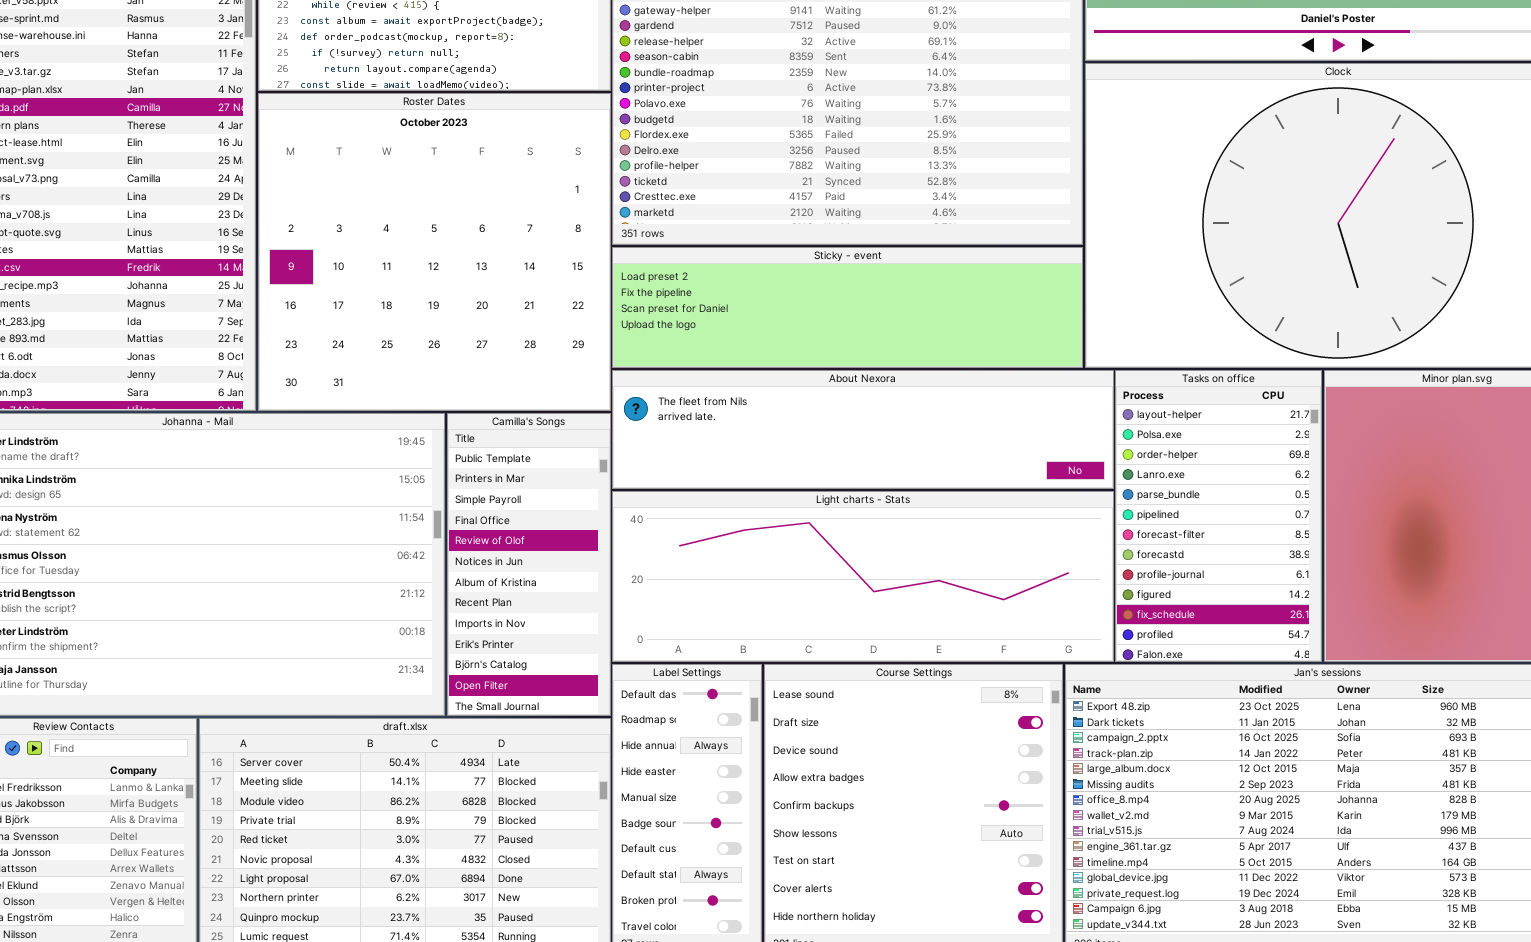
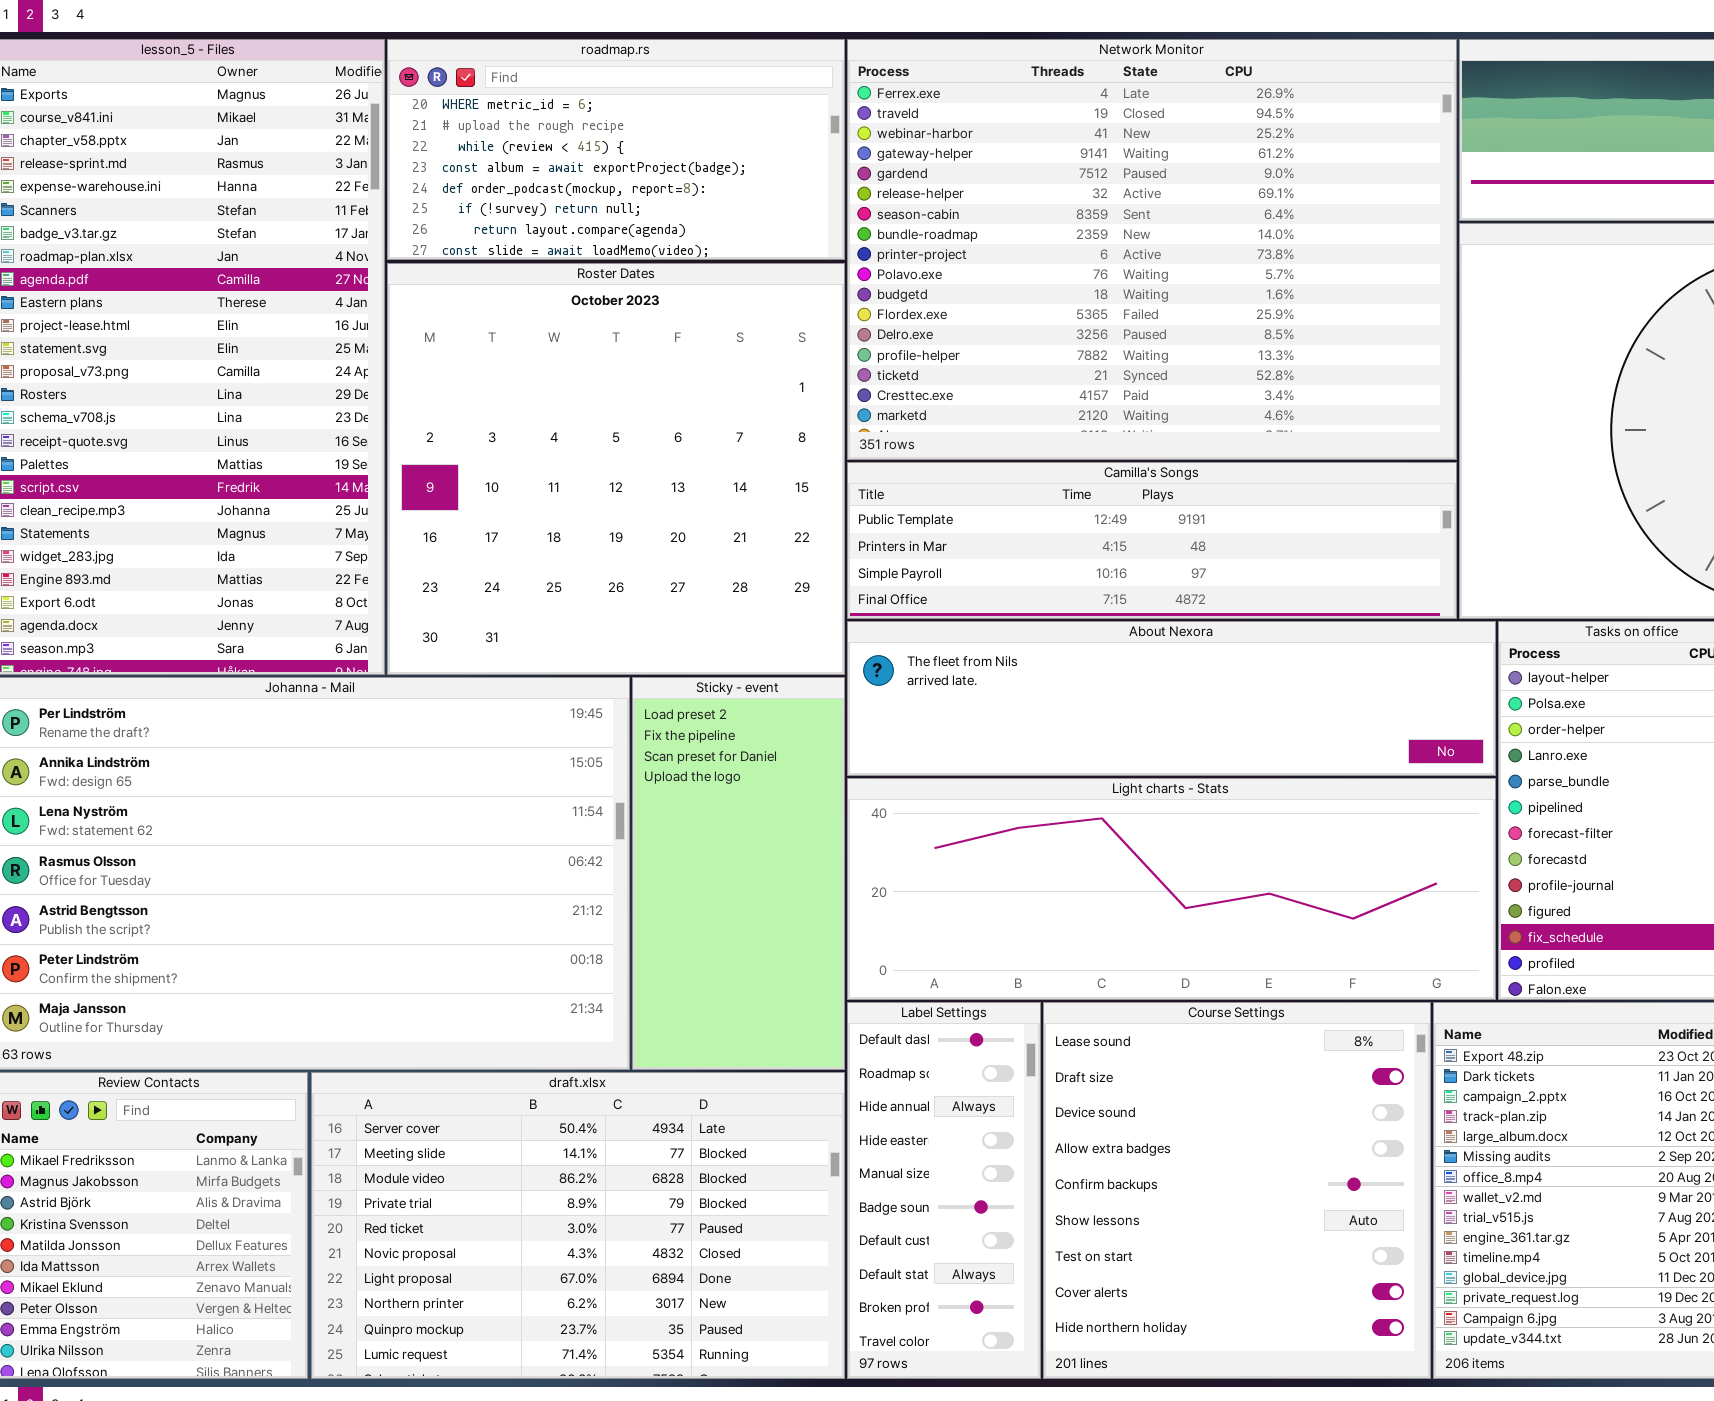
Sticky - event: [612,247,1083,368] -> [632,677,845,1070], moved, resized
Camilla's Songs: [447,413,611,716] -> [847,462,1457,619], moved, resized

